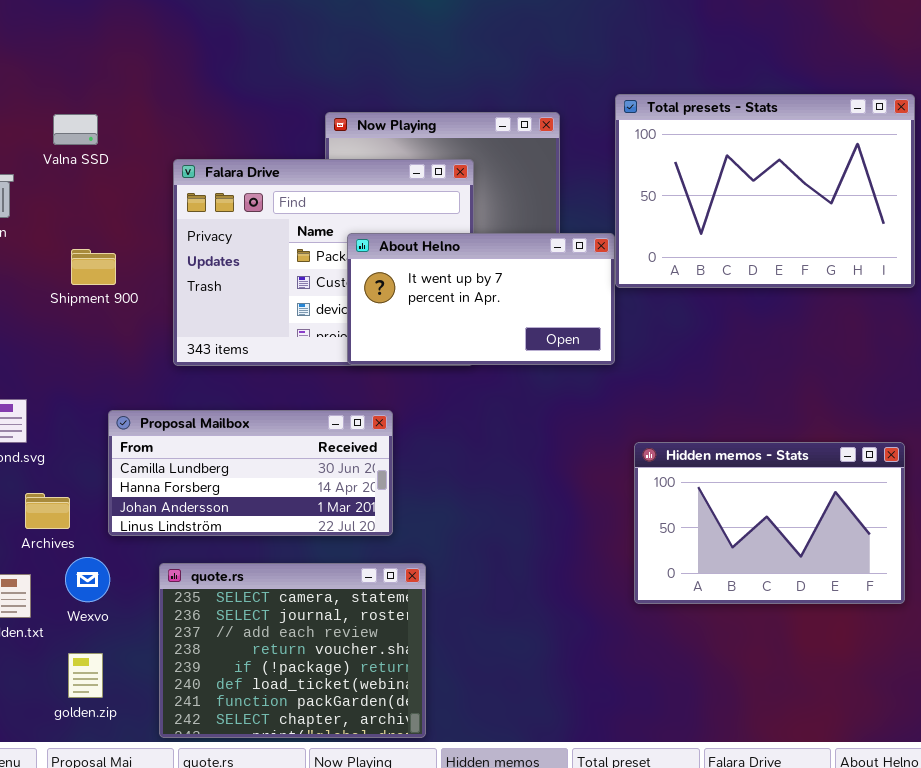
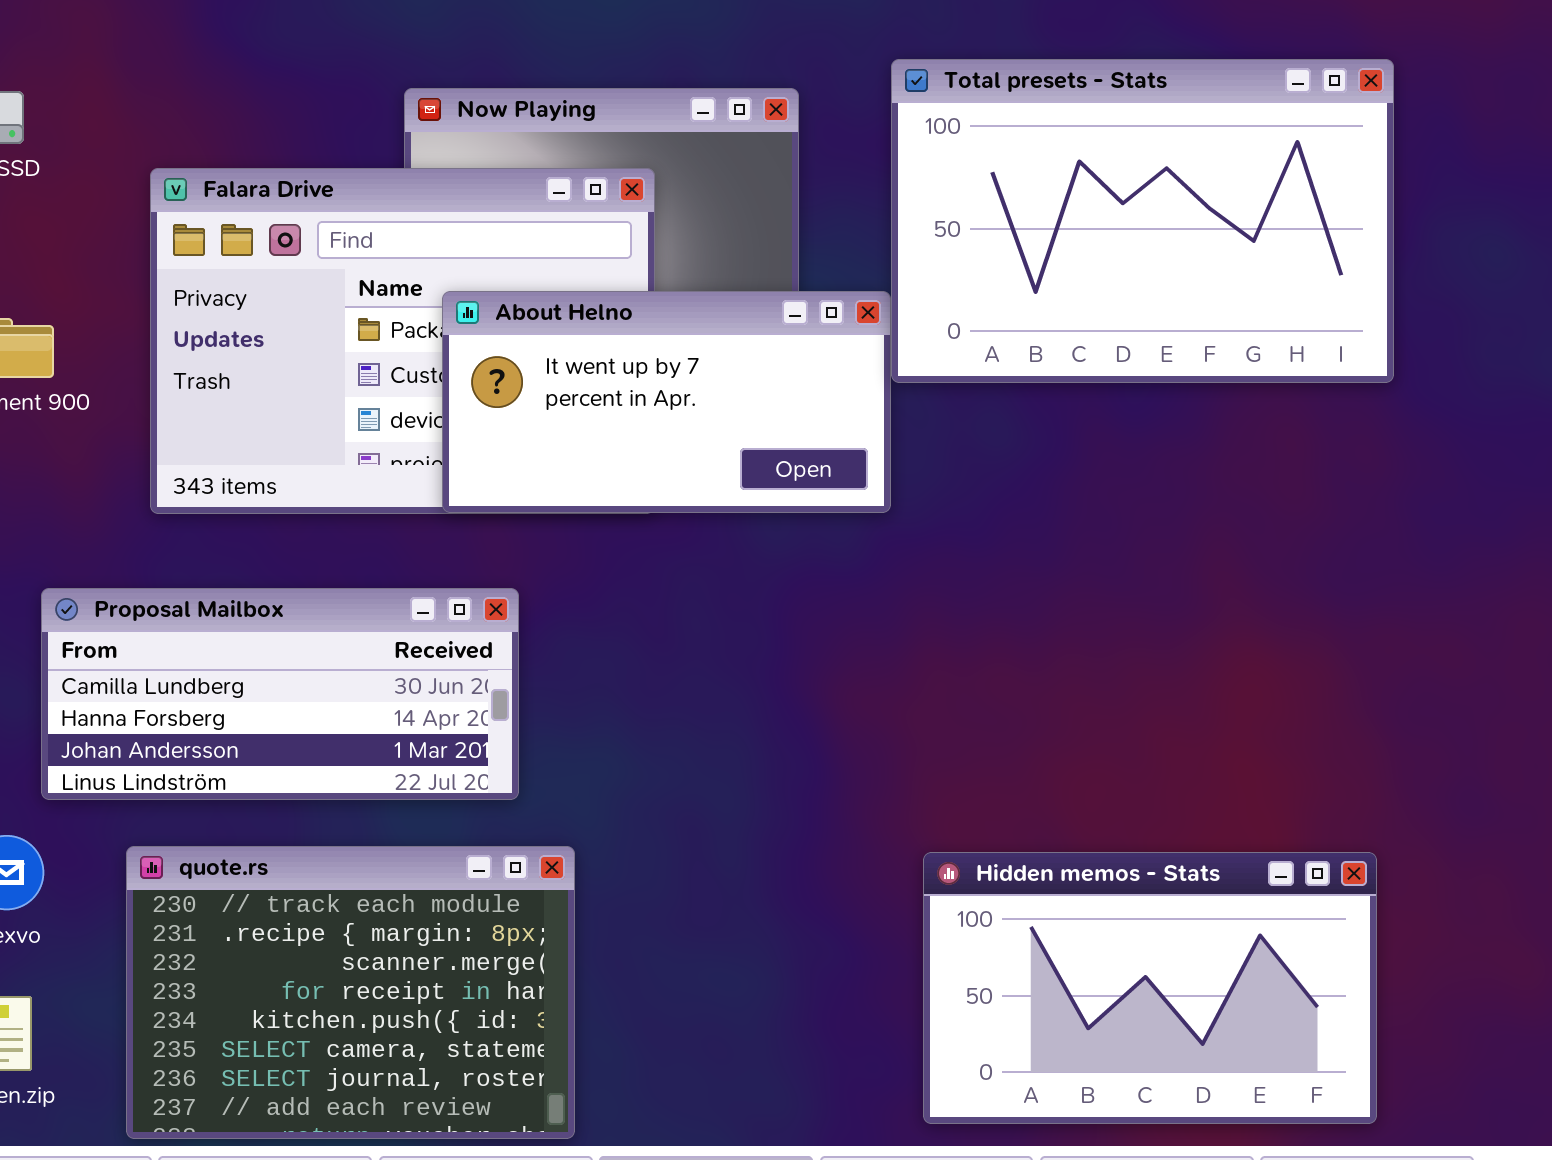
Hidden memos - Stats: [634,442,905,604] -> [923,852,1377,1124], moved
quote.rs: [159,563,426,738] -> [126,846,575,1139], scrolled up 5 rows

